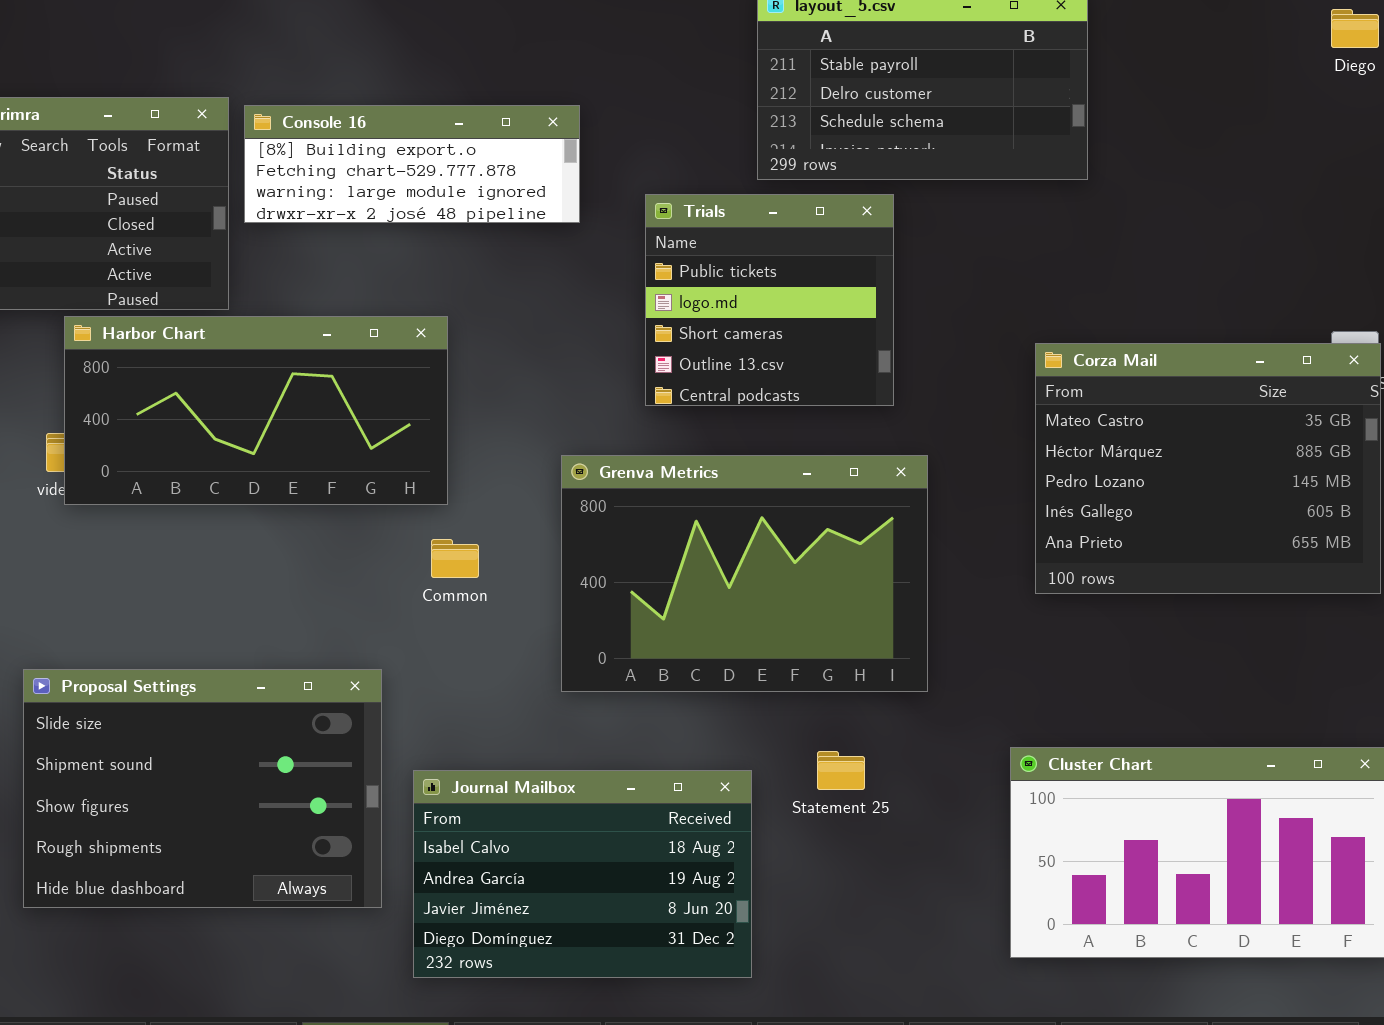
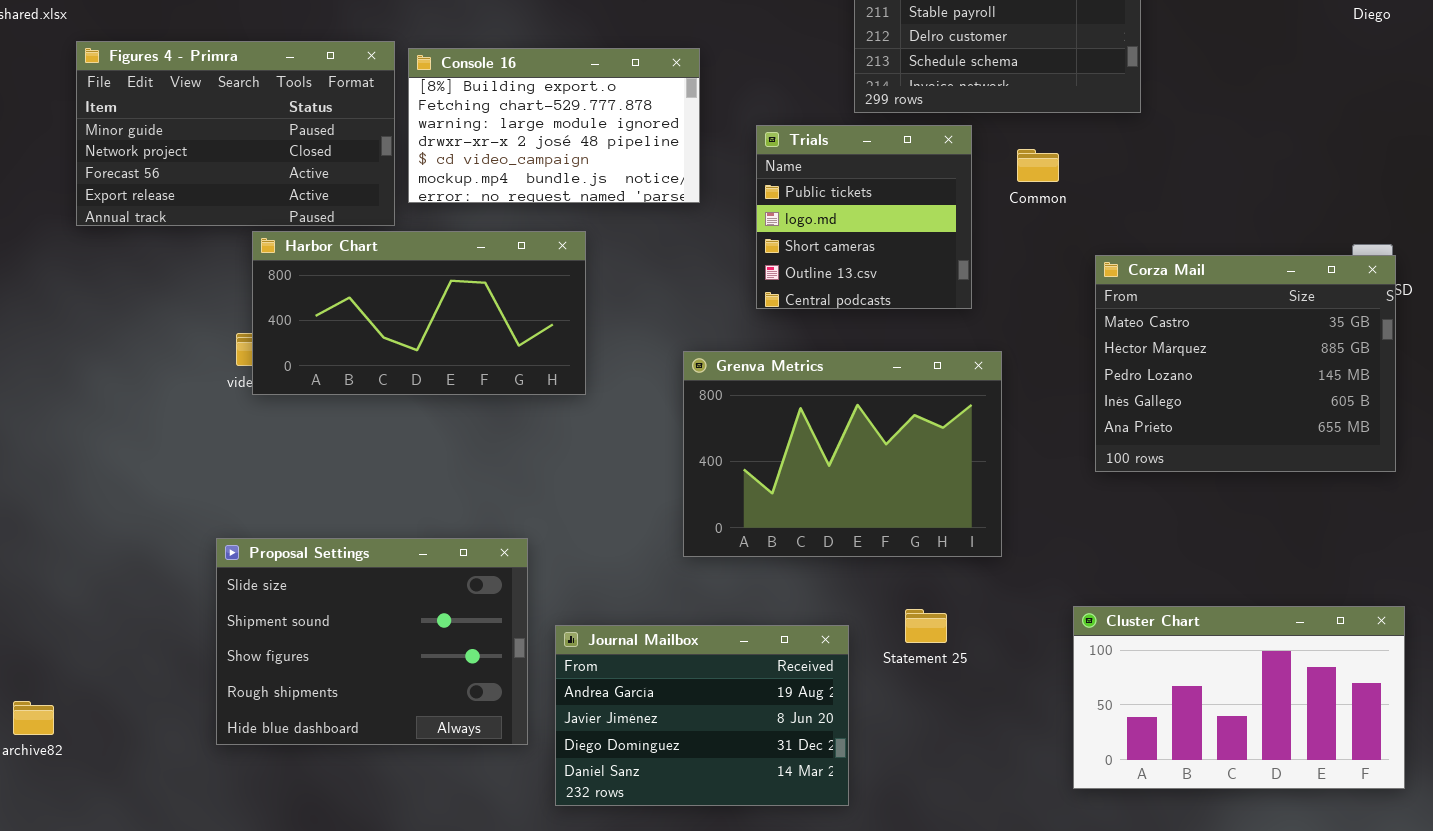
Console 16: [244,105,580,223] -> [408,48,700,203], resized
Common: [431,539,479,578] -> [1017,149,1059,182], moved
Journal Mailbox: [413,770,752,978] -> [555,625,849,806], scrolled down 1 row

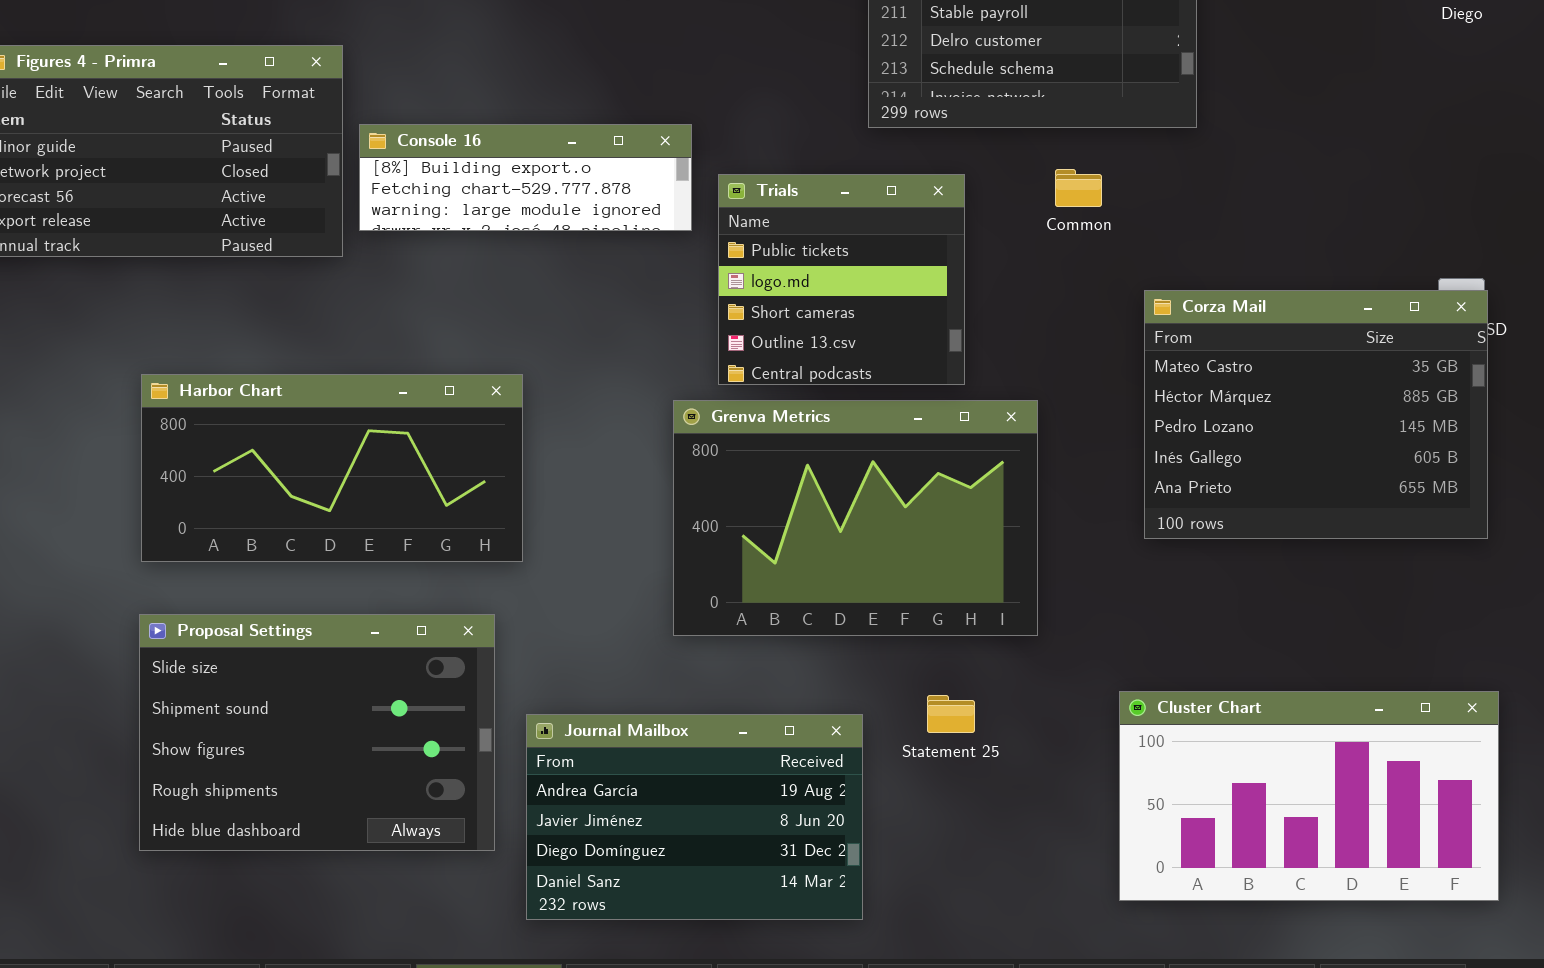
Console 16: [408,48,700,203] -> [359,124,692,231], resized
Trials: [756,125,972,309] -> [718,174,965,385], moved
Harbor Chart: [252,231,586,395] -> [141,374,523,562], moved

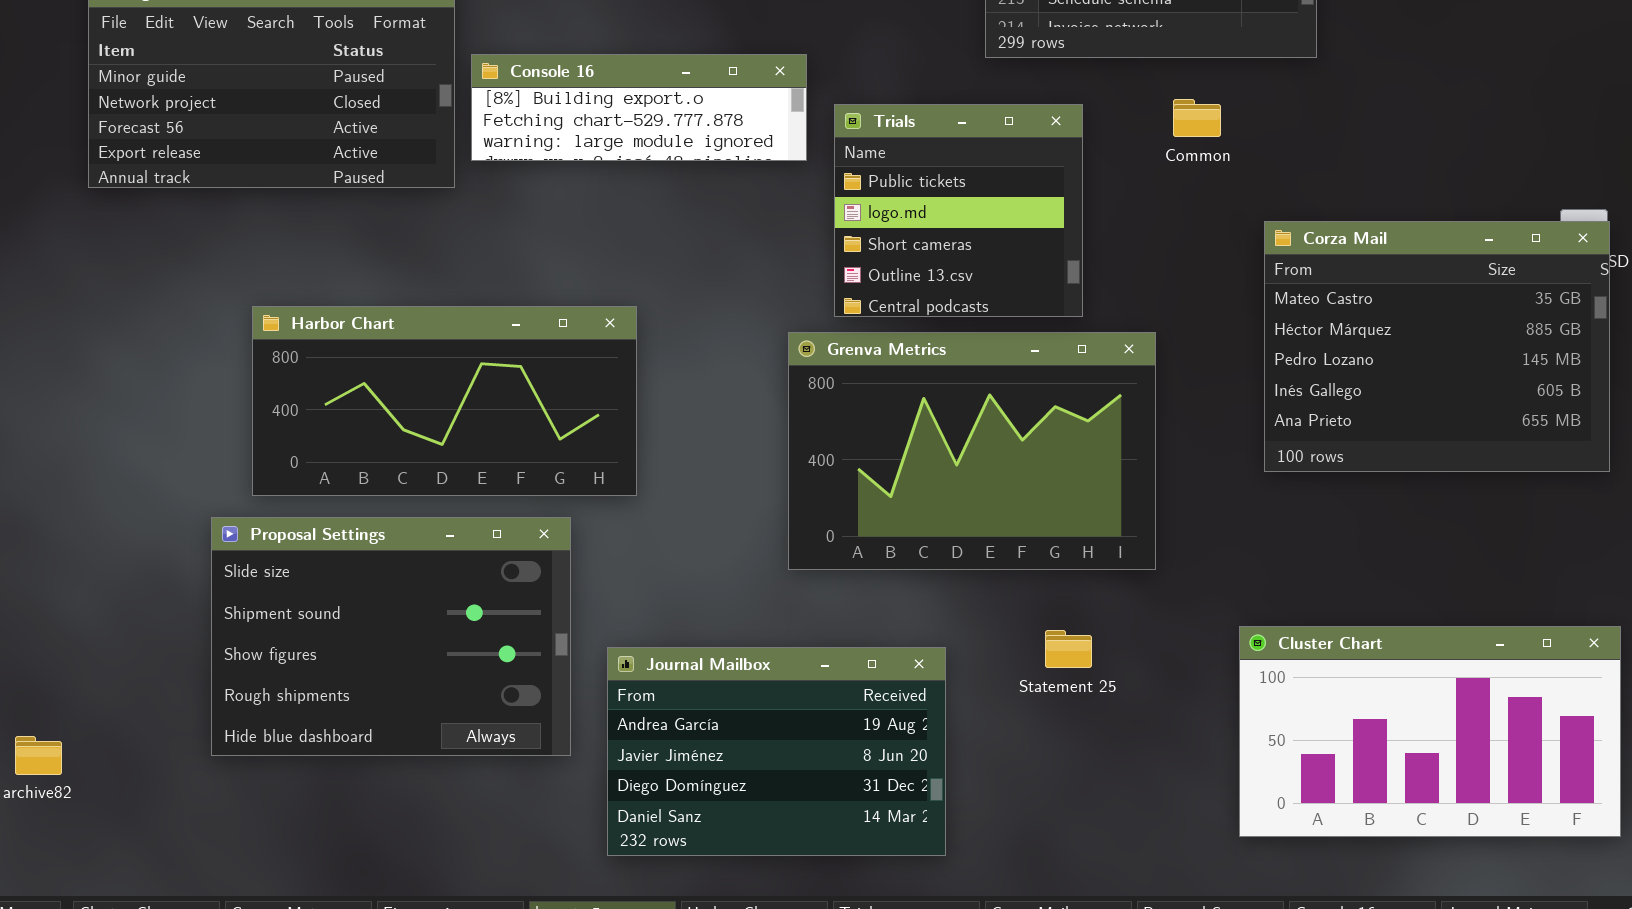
Proposal Settings: [139,614,495,851] -> [211,517,571,756], moved
Journal Mailbox: [526,714,863,920] -> [607,647,946,856], moved

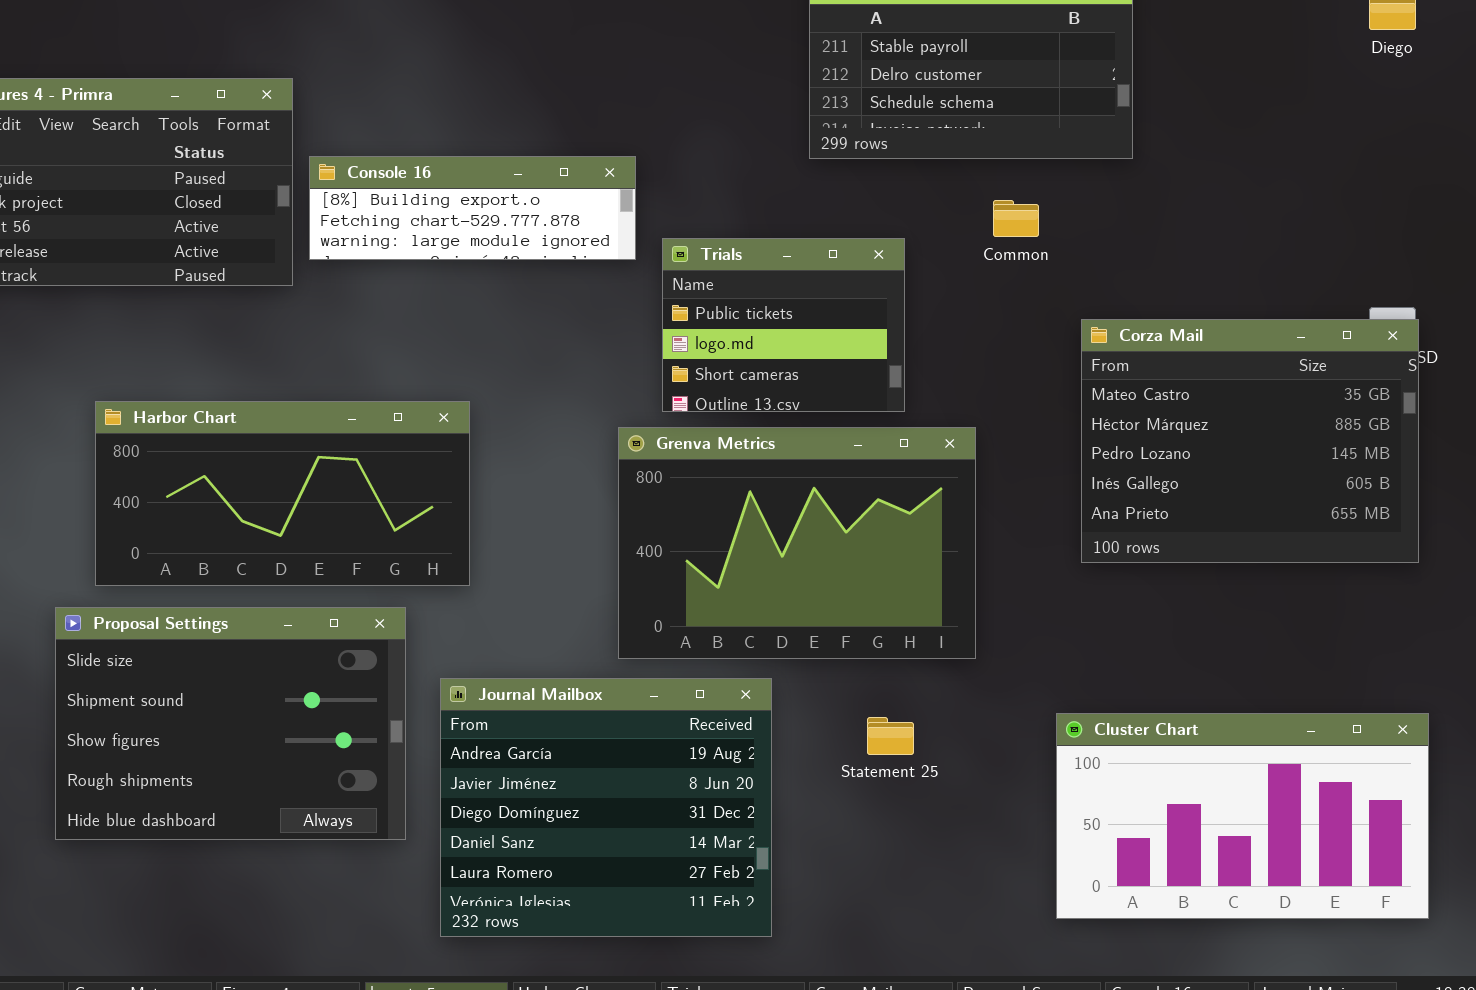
Trials: [834,104,1083,317] -> [662,238,905,412], resized
Journal Mailbox: [607,647,946,856] -> [440,678,772,937], resized

